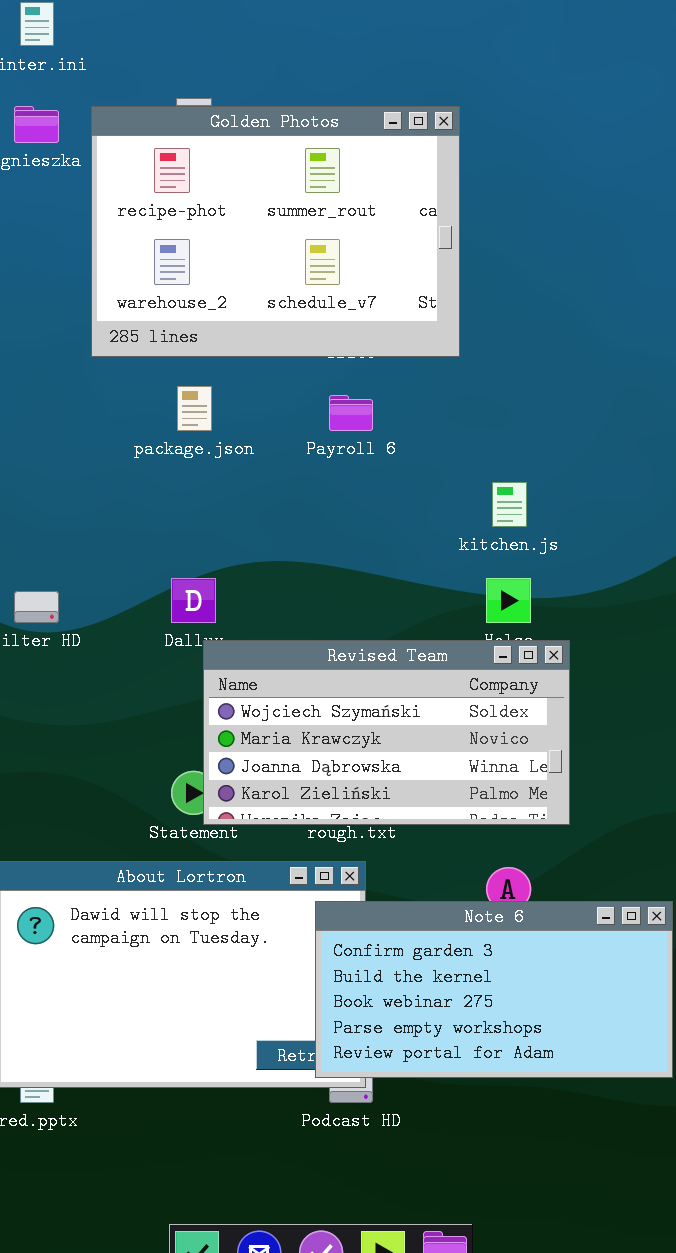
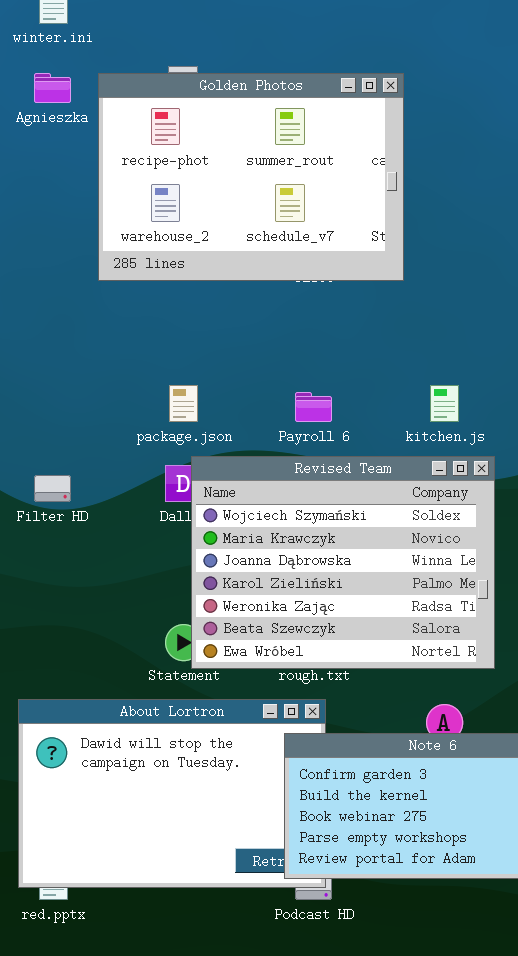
package.json: [177,386,212,431] -> [169,385,198,422], moved
Payroll 6: [329,395,373,431] -> [295,392,332,422], moved
Revised Team: [203,640,570,825] -> [191,456,495,669], resized

